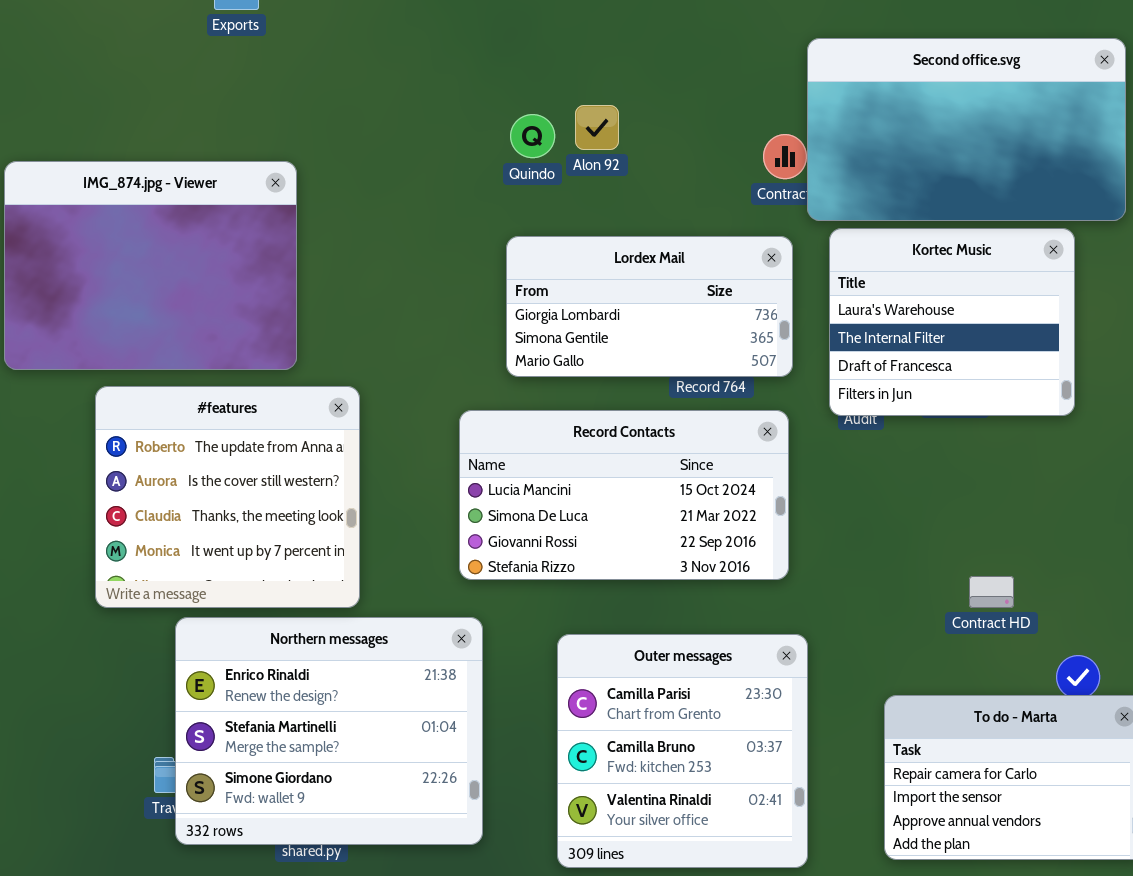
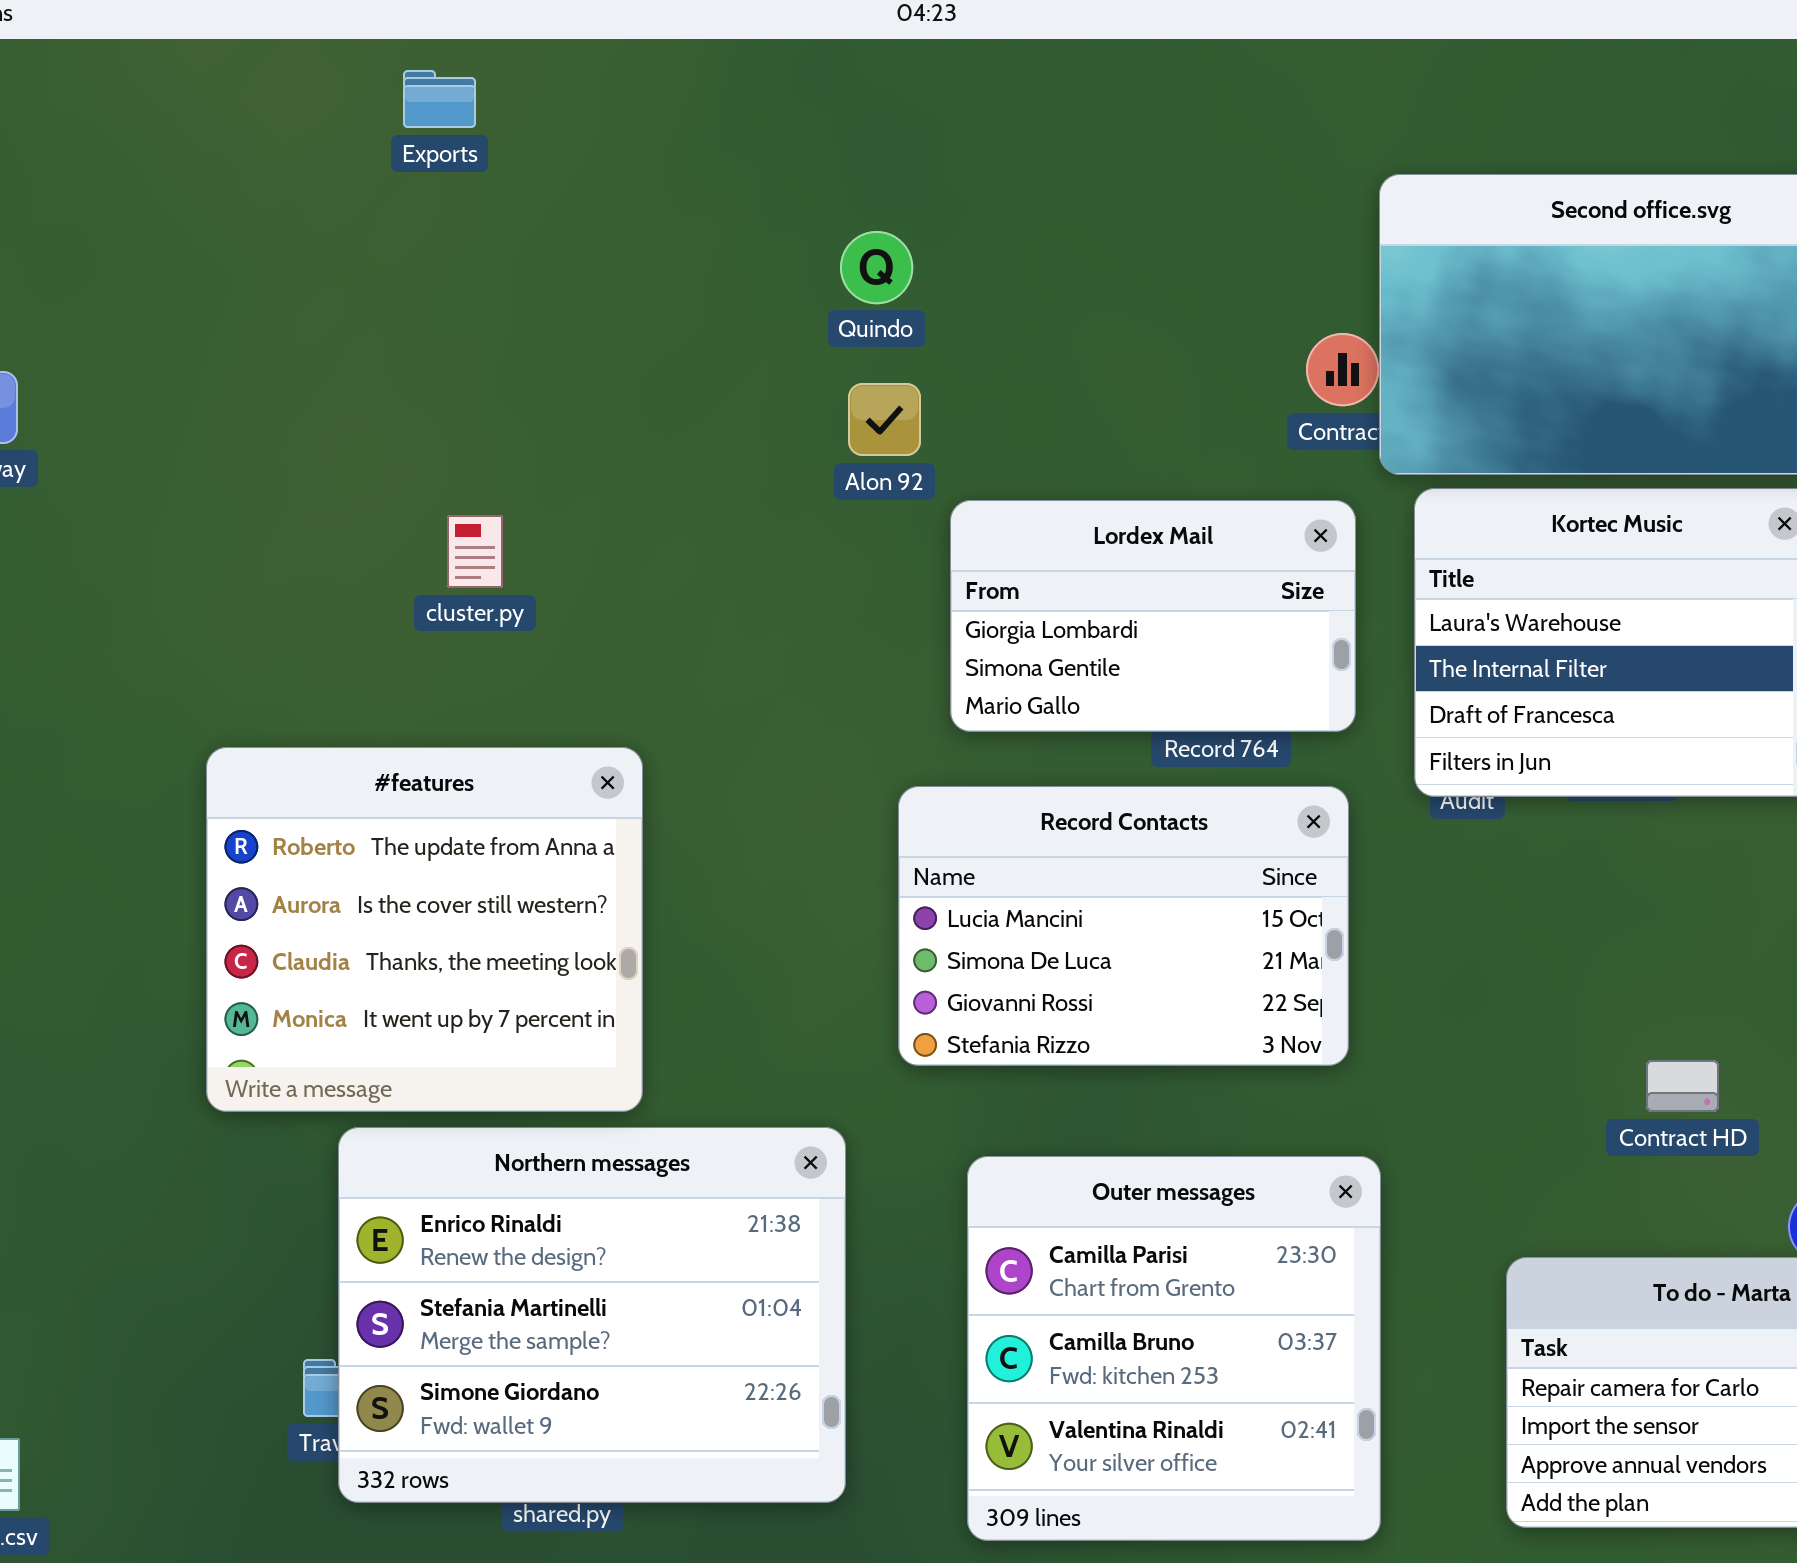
Alon 92: [575,105,619,150] -> [848,383,921,456], moved
Quindo: [510,114,555,158] -> [840,231,913,304], moved
IMG_874.jpg - Viewer: [4,161,297,370] -> none, closed
Lordex Mail: [506,236,793,377] -> [950,500,1356,732], resized
Record Contacts: [459,410,789,580] -> [898,786,1349,1066], resized

